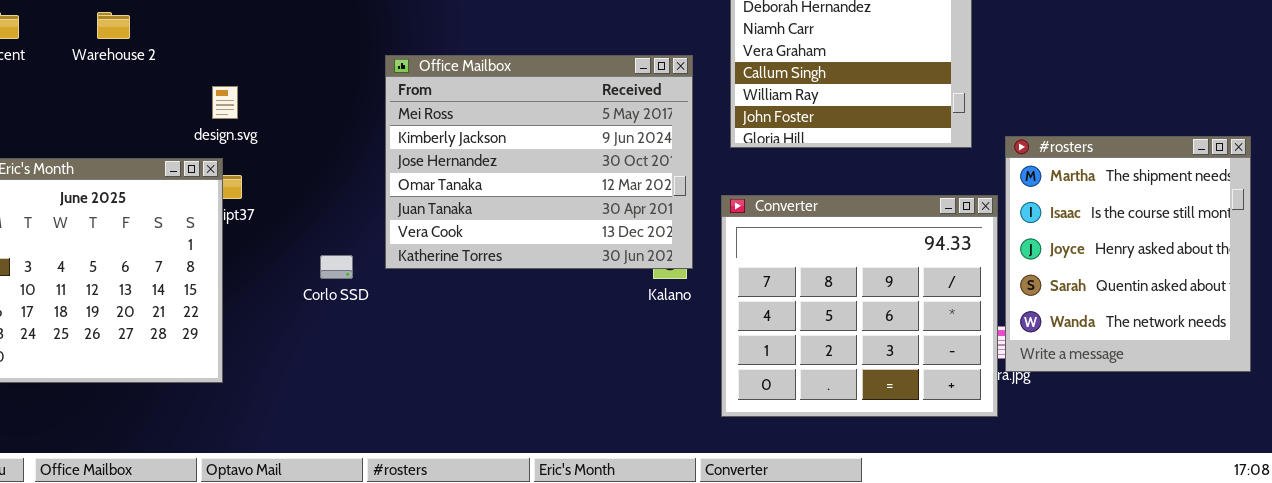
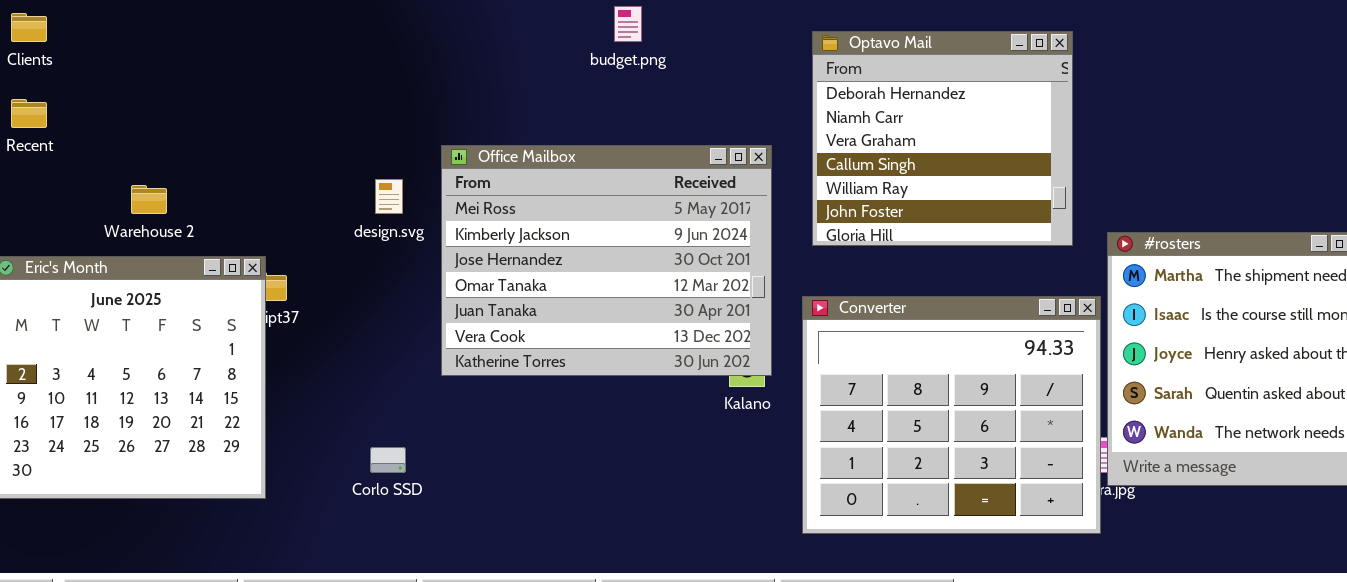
Warehouse 2: [97,12,130,39] -> [131,185,167,214], moved
design.svg: [212,86,238,119] -> [375,179,403,214], moved
Corlo SSD: [320,255,353,279] -> [370,447,406,473], moved

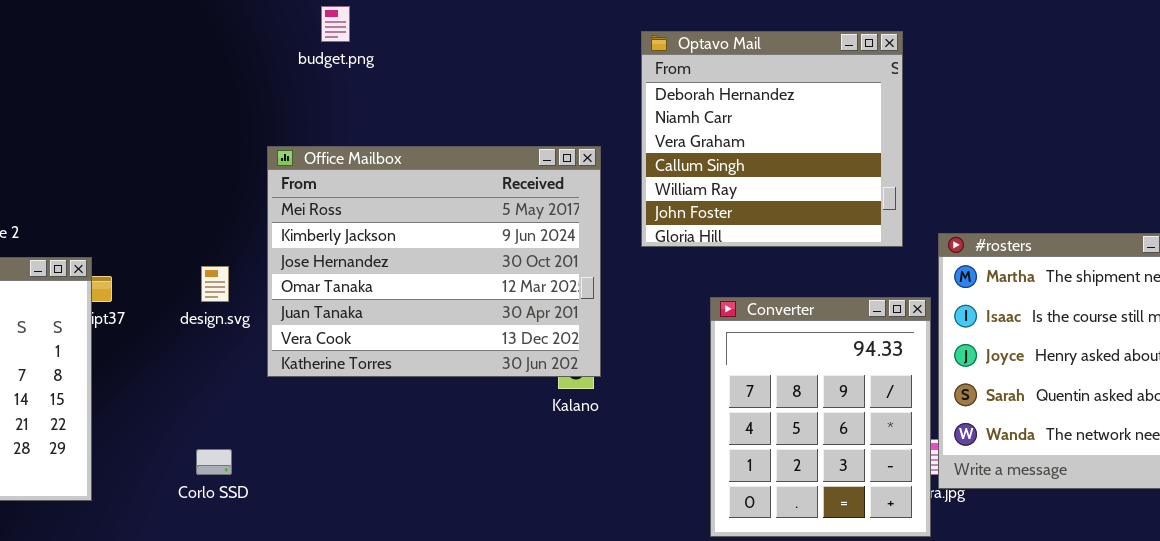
budget.png: [614,6,642,42] -> [321,6,350,42], moved
design.svg: [375,179,403,214] -> [201,266,229,302], moved
Converter: [802,296,1101,534] -> [710,297,931,537], resized

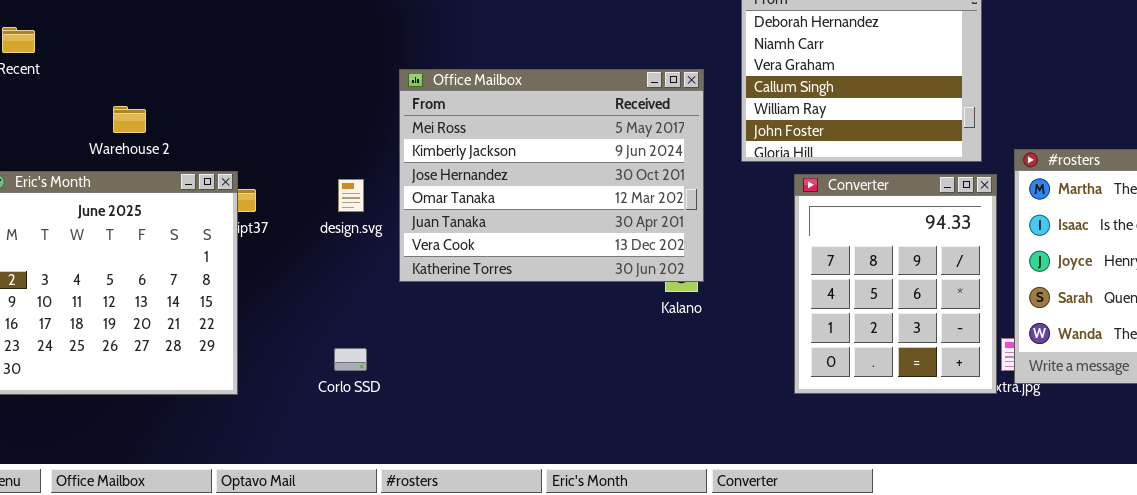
Converter: [710,297,931,537] -> [794,174,997,394], moved

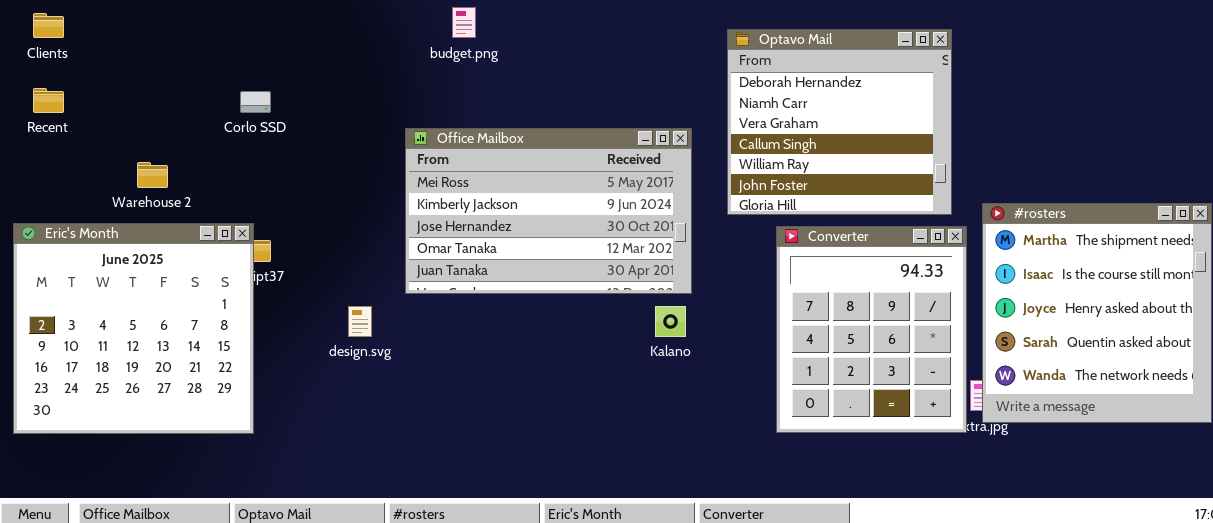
Office Mailbox: [399,69,704,282] -> [405,128,692,294], resized
design.svg: [338,179,364,212] -> [348,306,372,337], moved
Corlo SSD: [334,348,367,371] -> [240,91,271,113], moved

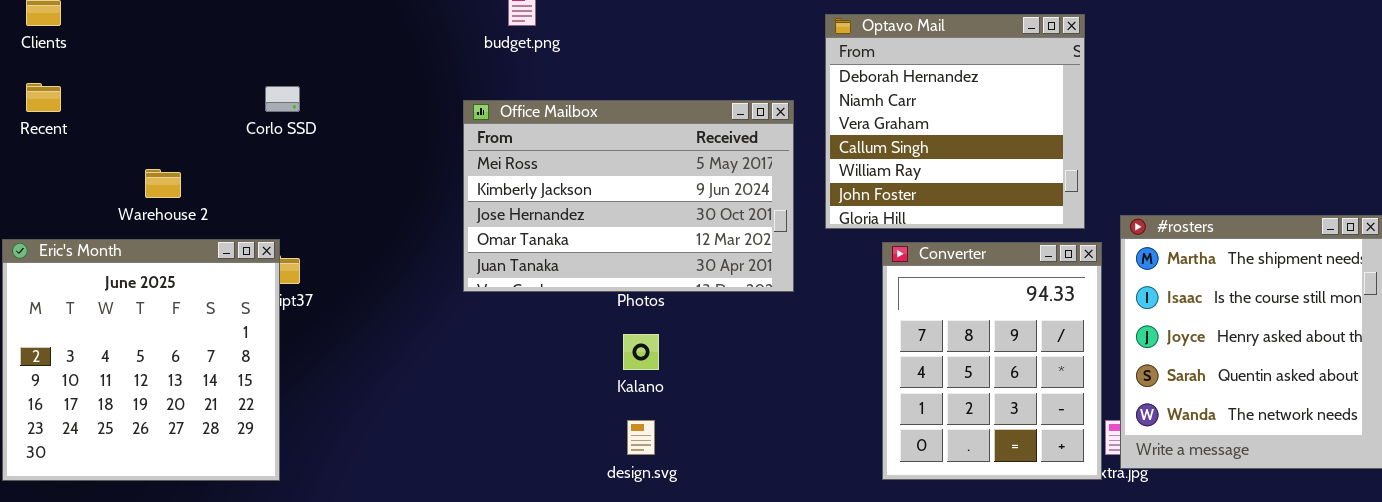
Office Mailbox: [405,128,692,294] -> [463,100,794,292], moved
design.svg: [348,306,372,337] -> [627,420,655,455], moved
Kalano: [655,306,686,337] -> [623,334,659,370], moved

